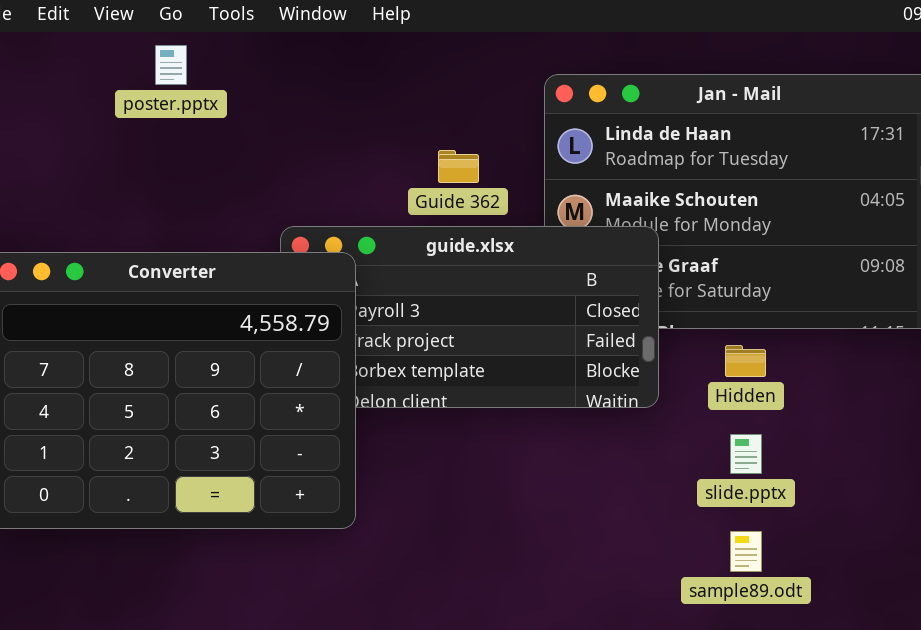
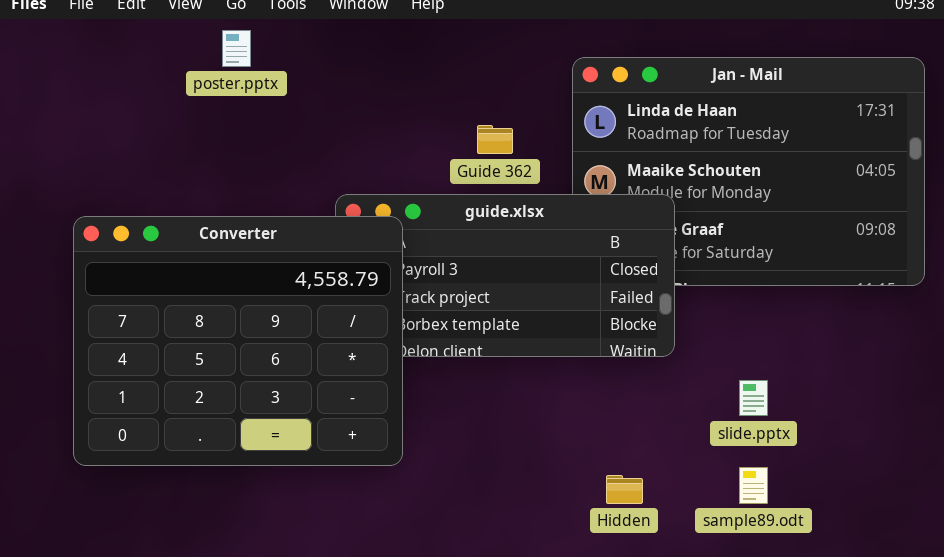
Hidden: [725,345,766,377] -> [606,475,643,504], moved

